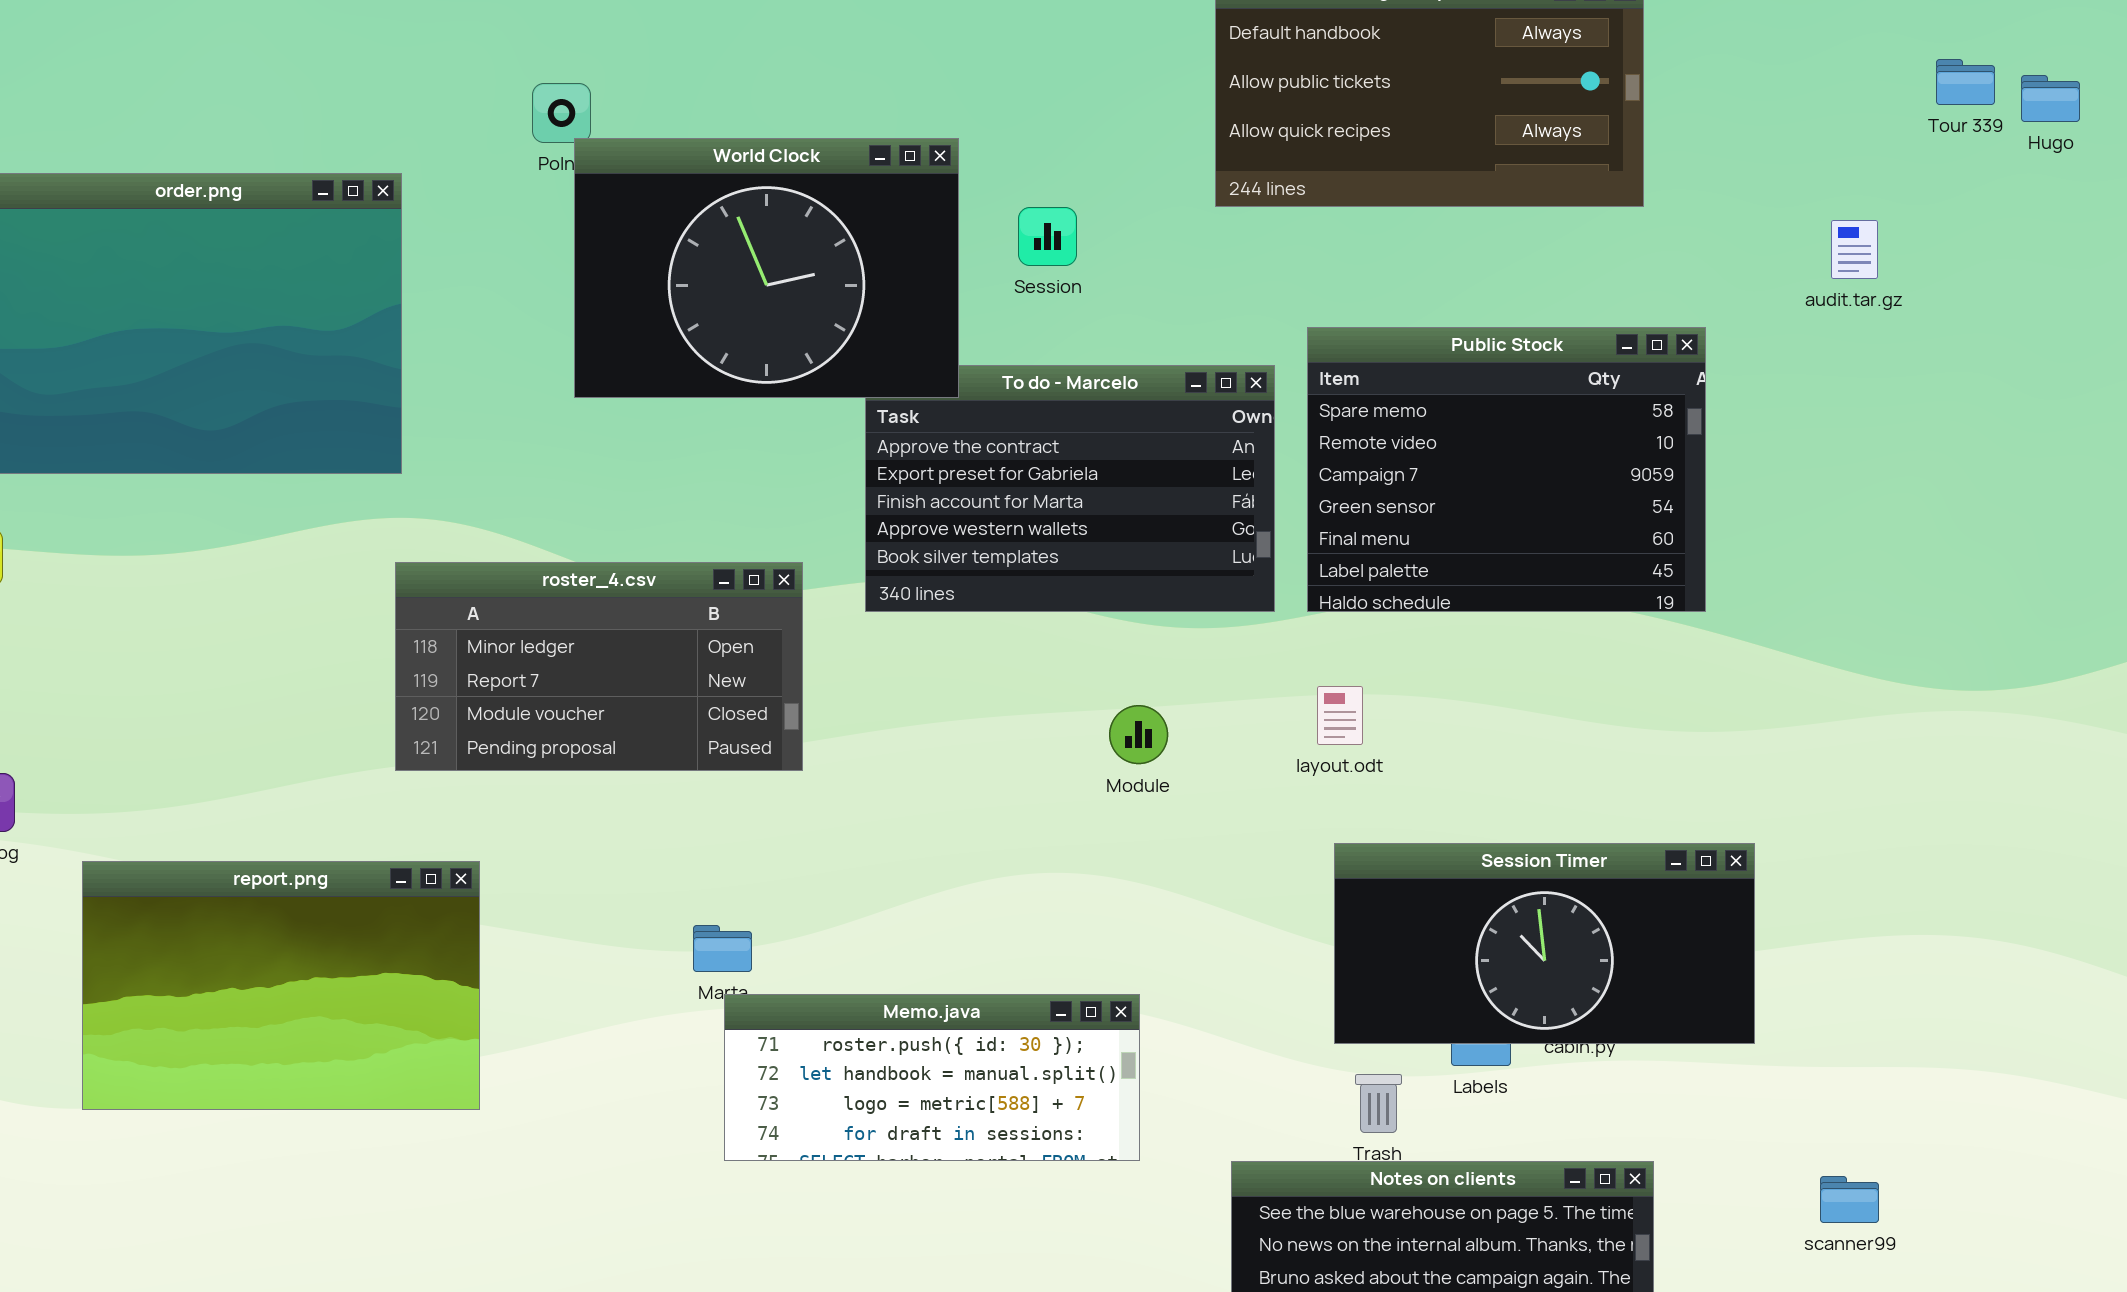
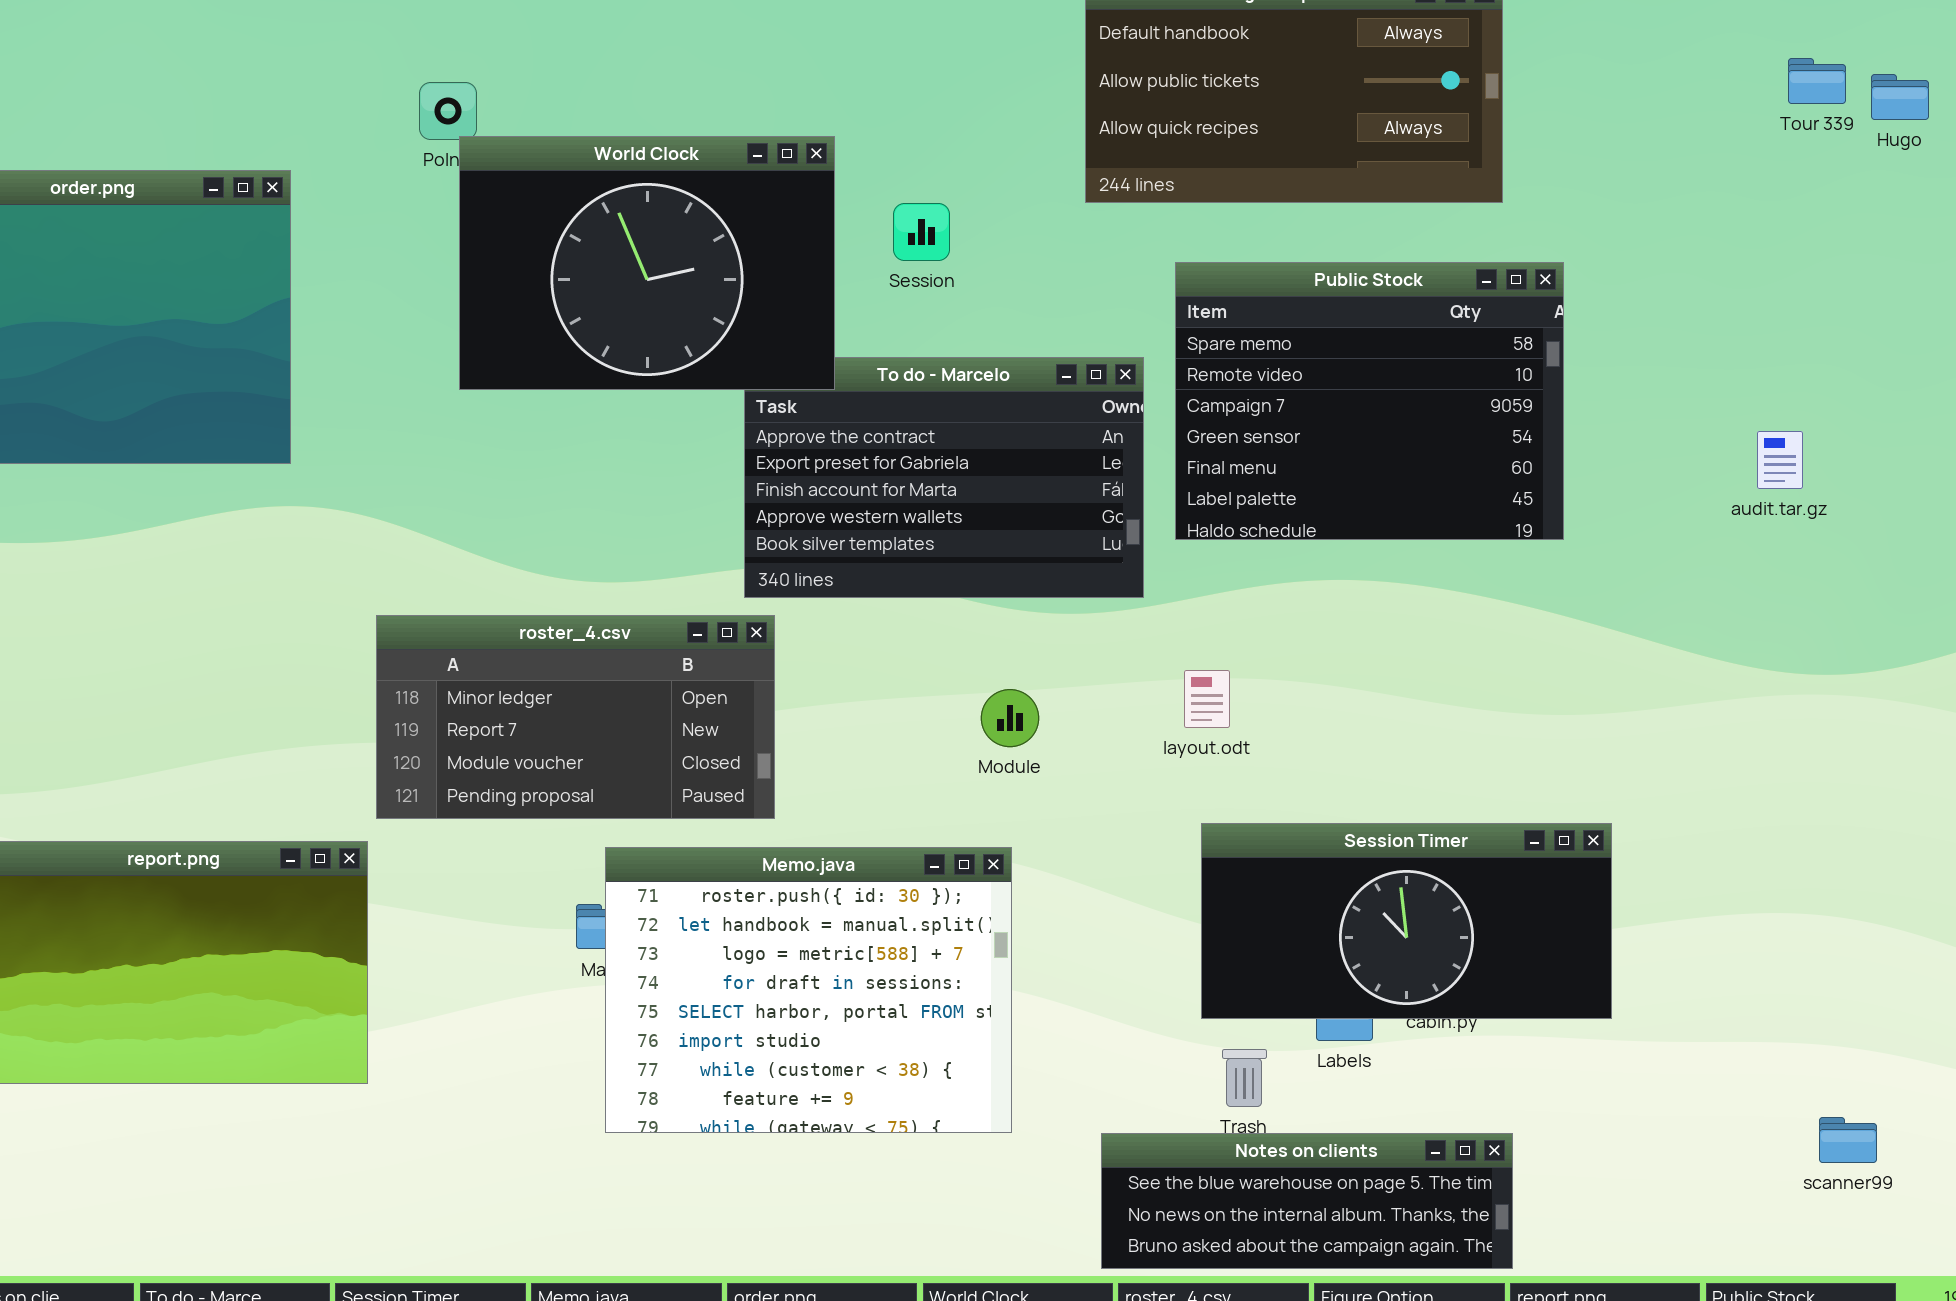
audit.tar.gz: [1831,220,1878,279] -> [1757,431,1803,489], moved
Public Stock: [1307,327,1706,612] -> [1175,262,1564,540], moved
roster_4.csv: [395,562,803,771] -> [376,615,775,819], moved
Memo.java: [724,994,1140,1161] -> [605,847,1012,1133], resized
scanner99: [1820,1176,1879,1223] -> [1819,1117,1877,1163], moved

